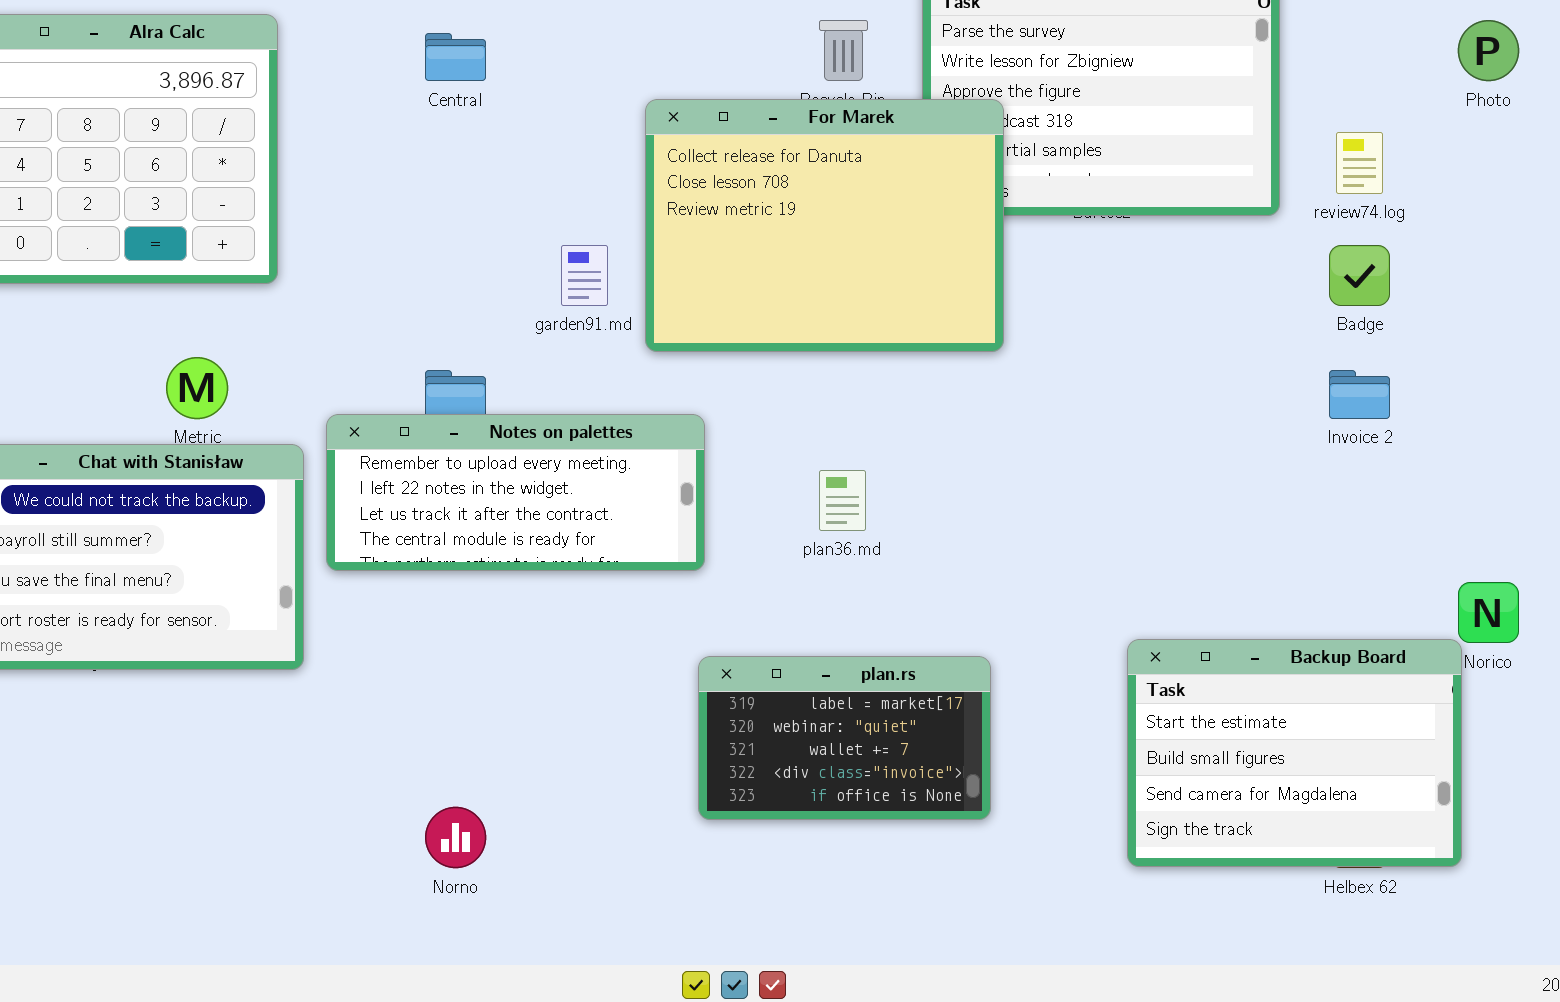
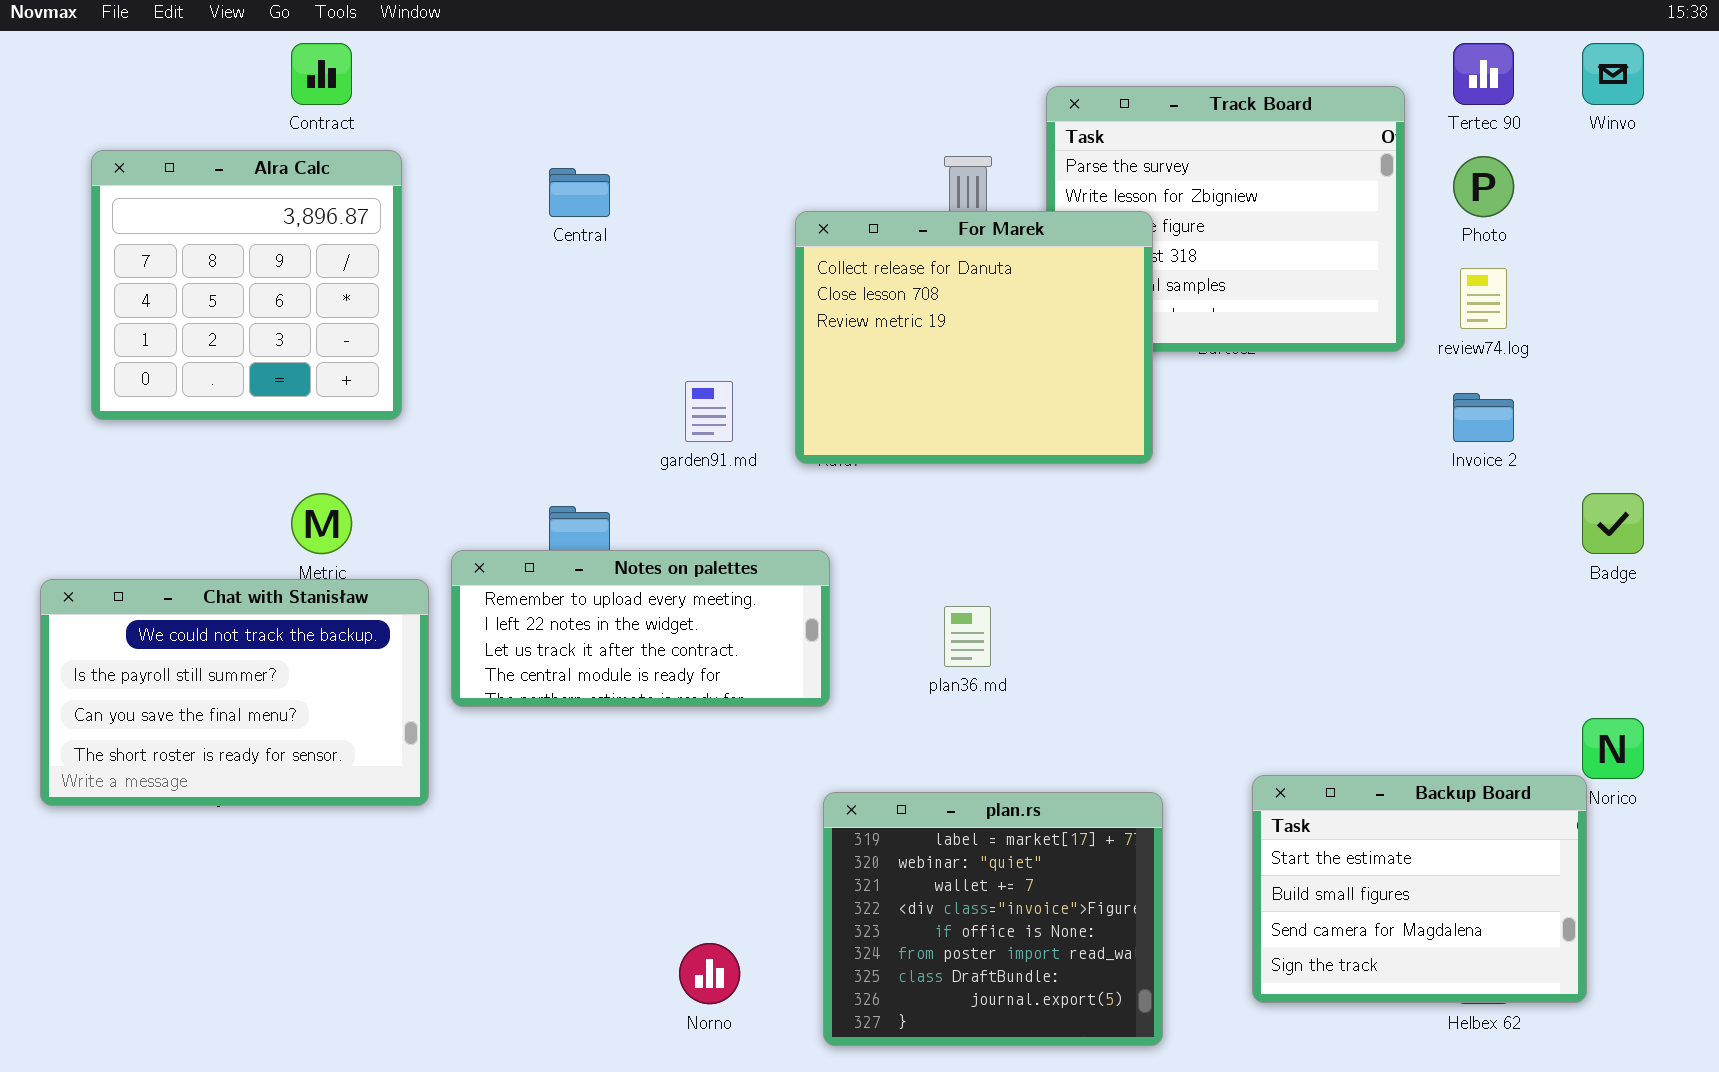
Photo: [1458,20,1519,81] -> [1453,156,1514,217], moved
For Marek: [645,99,1004,352] -> [795,211,1153,464], moved
Badge: [1329,245,1390,306] -> [1582,493,1644,554], moved
Invoice 2: [1329,370,1390,419] -> [1453,393,1514,442], moved
plan.rs: [698,656,991,820] -> [823,792,1163,1046], resized
Norno: [425,807,486,868] -> [679,943,740,1004], moved

